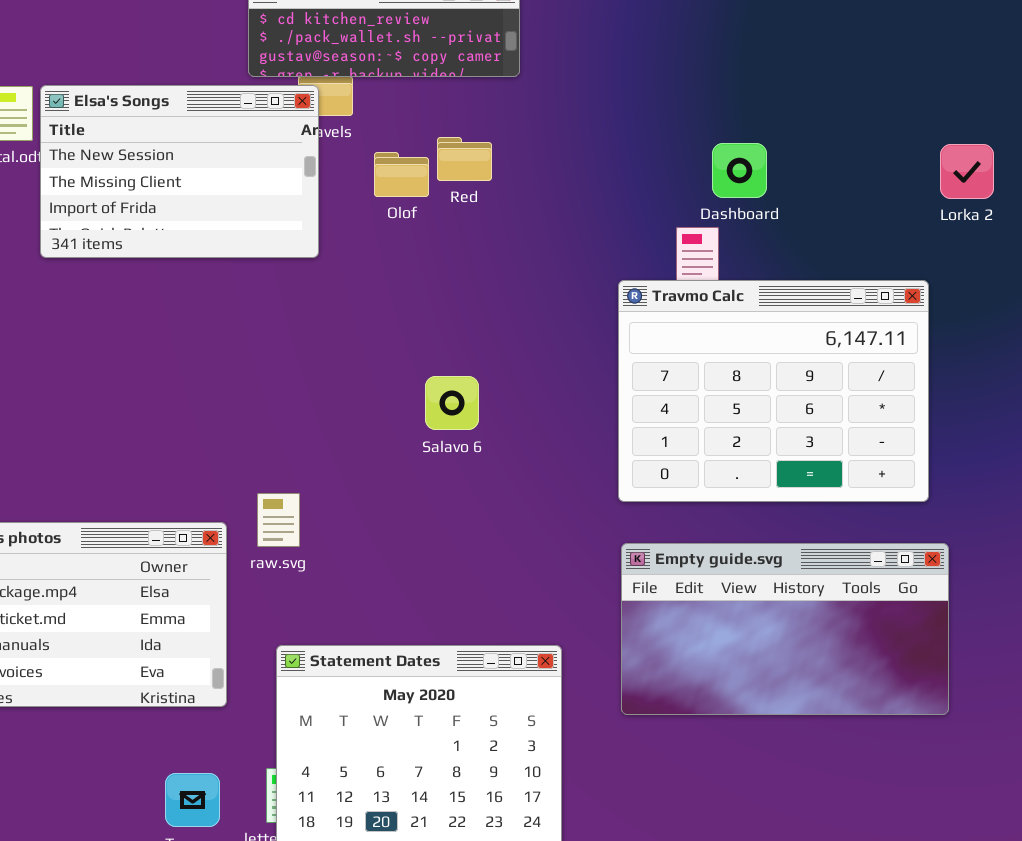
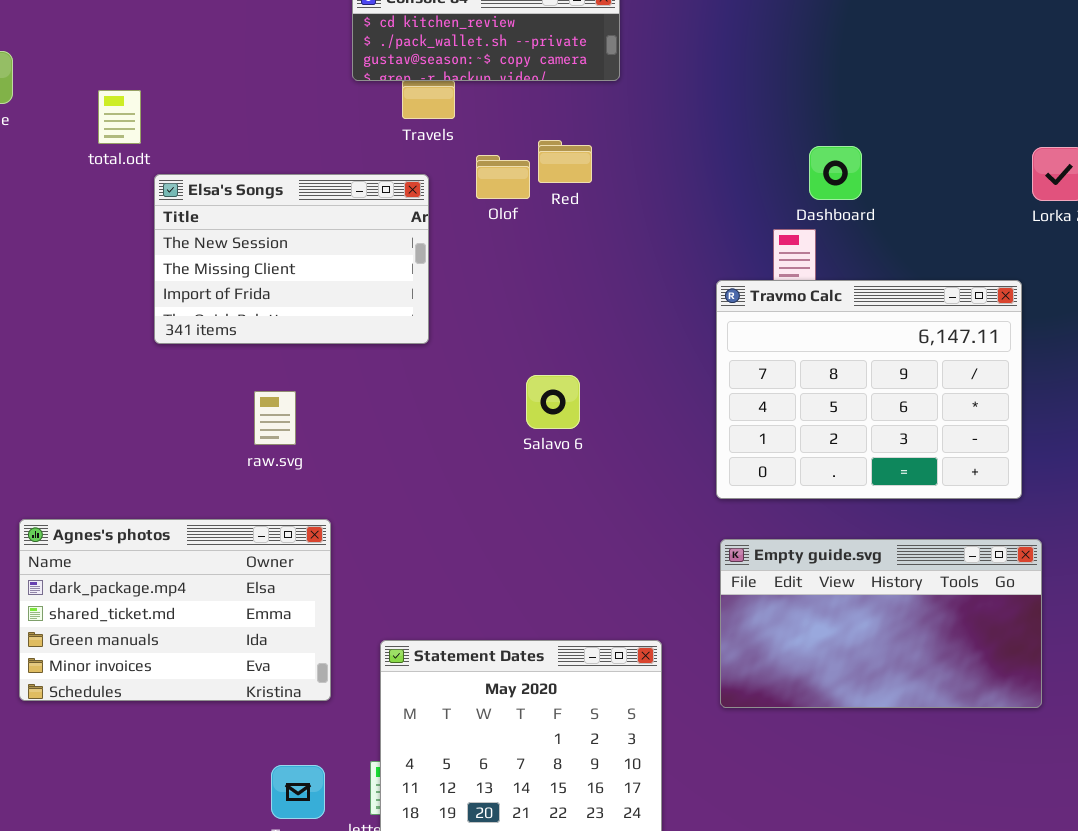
Elsa's Songs: [40,85,319,258] -> [154,174,429,344], moved
raw.svg: [257,493,300,547] -> [254,391,296,445], moved

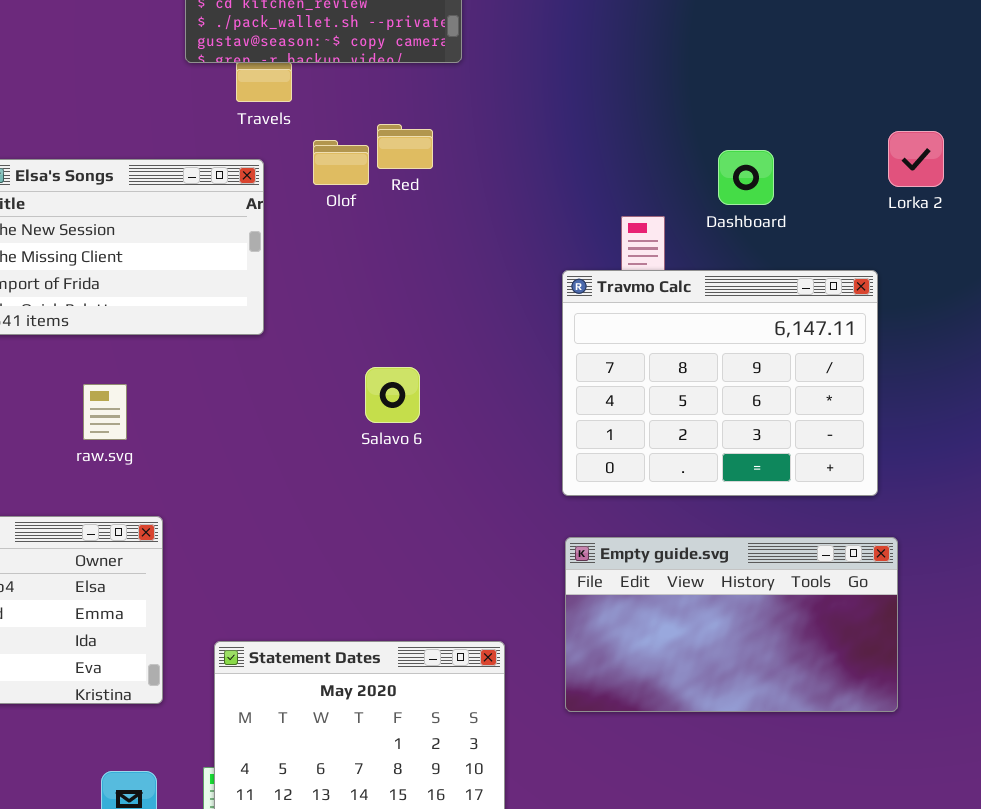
Dashboard: [809,146,862,200] -> [718,150,774,205], moved

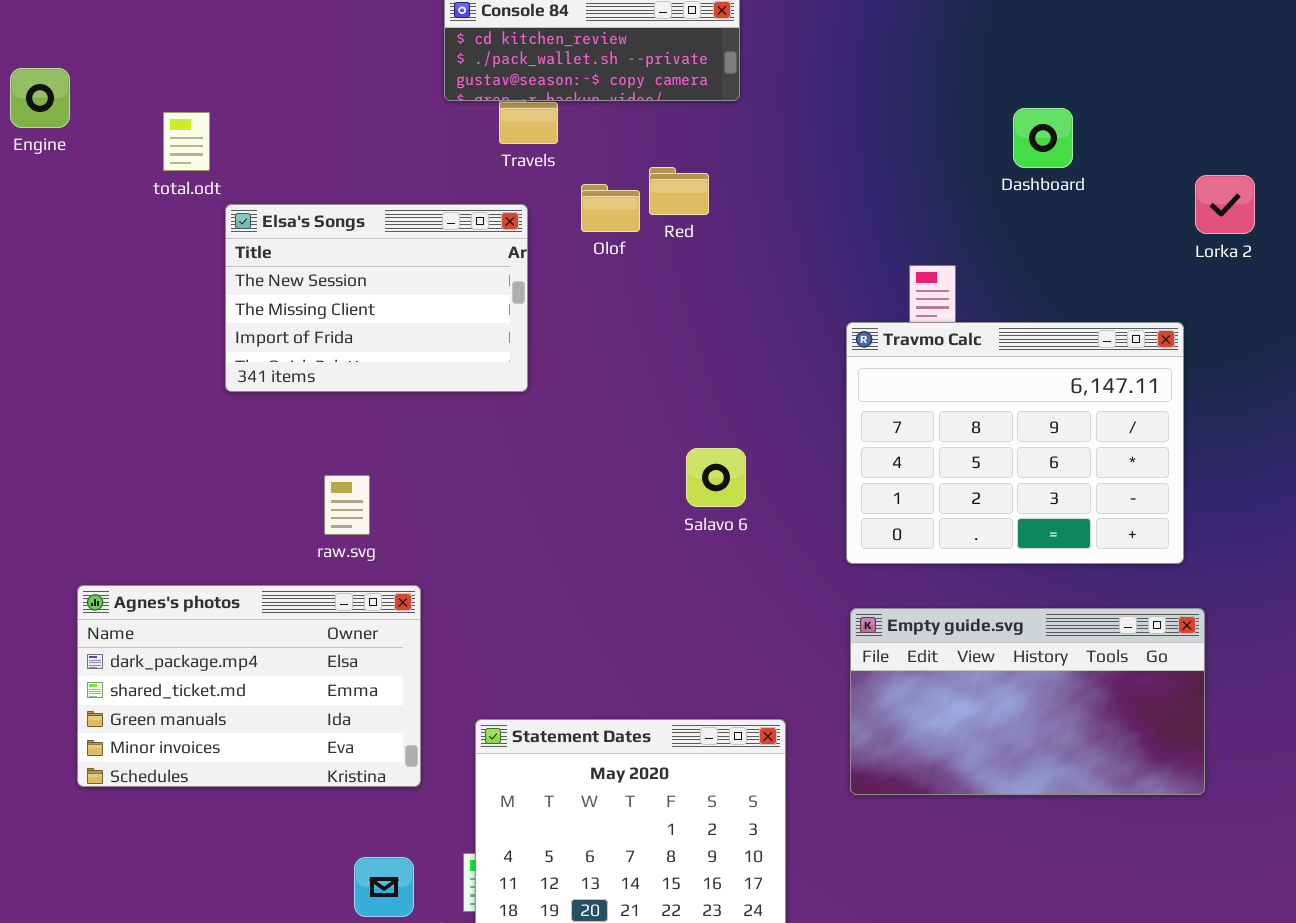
Dashboard: [718,150,774,205] -> [1013,108,1073,168], moved
Salavo 6: [365,367,420,423] -> [686,448,746,507], moved
raw.svg: [83,384,127,440] -> [324,475,370,535], moved

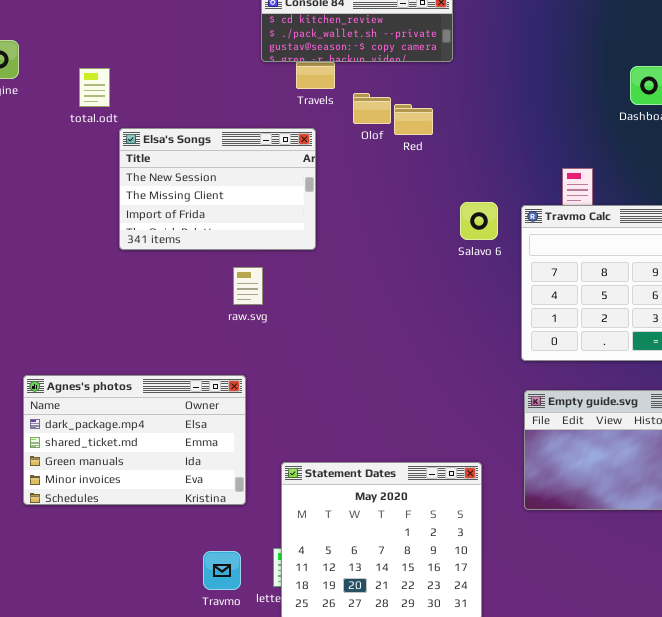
Olof: [581,184,640,232] -> [353,93,391,124], moved
Salavo 6: [686,448,746,507] -> [460,202,498,240], moved
raw.svg: [324,475,370,535] -> [233,267,263,305], moved

